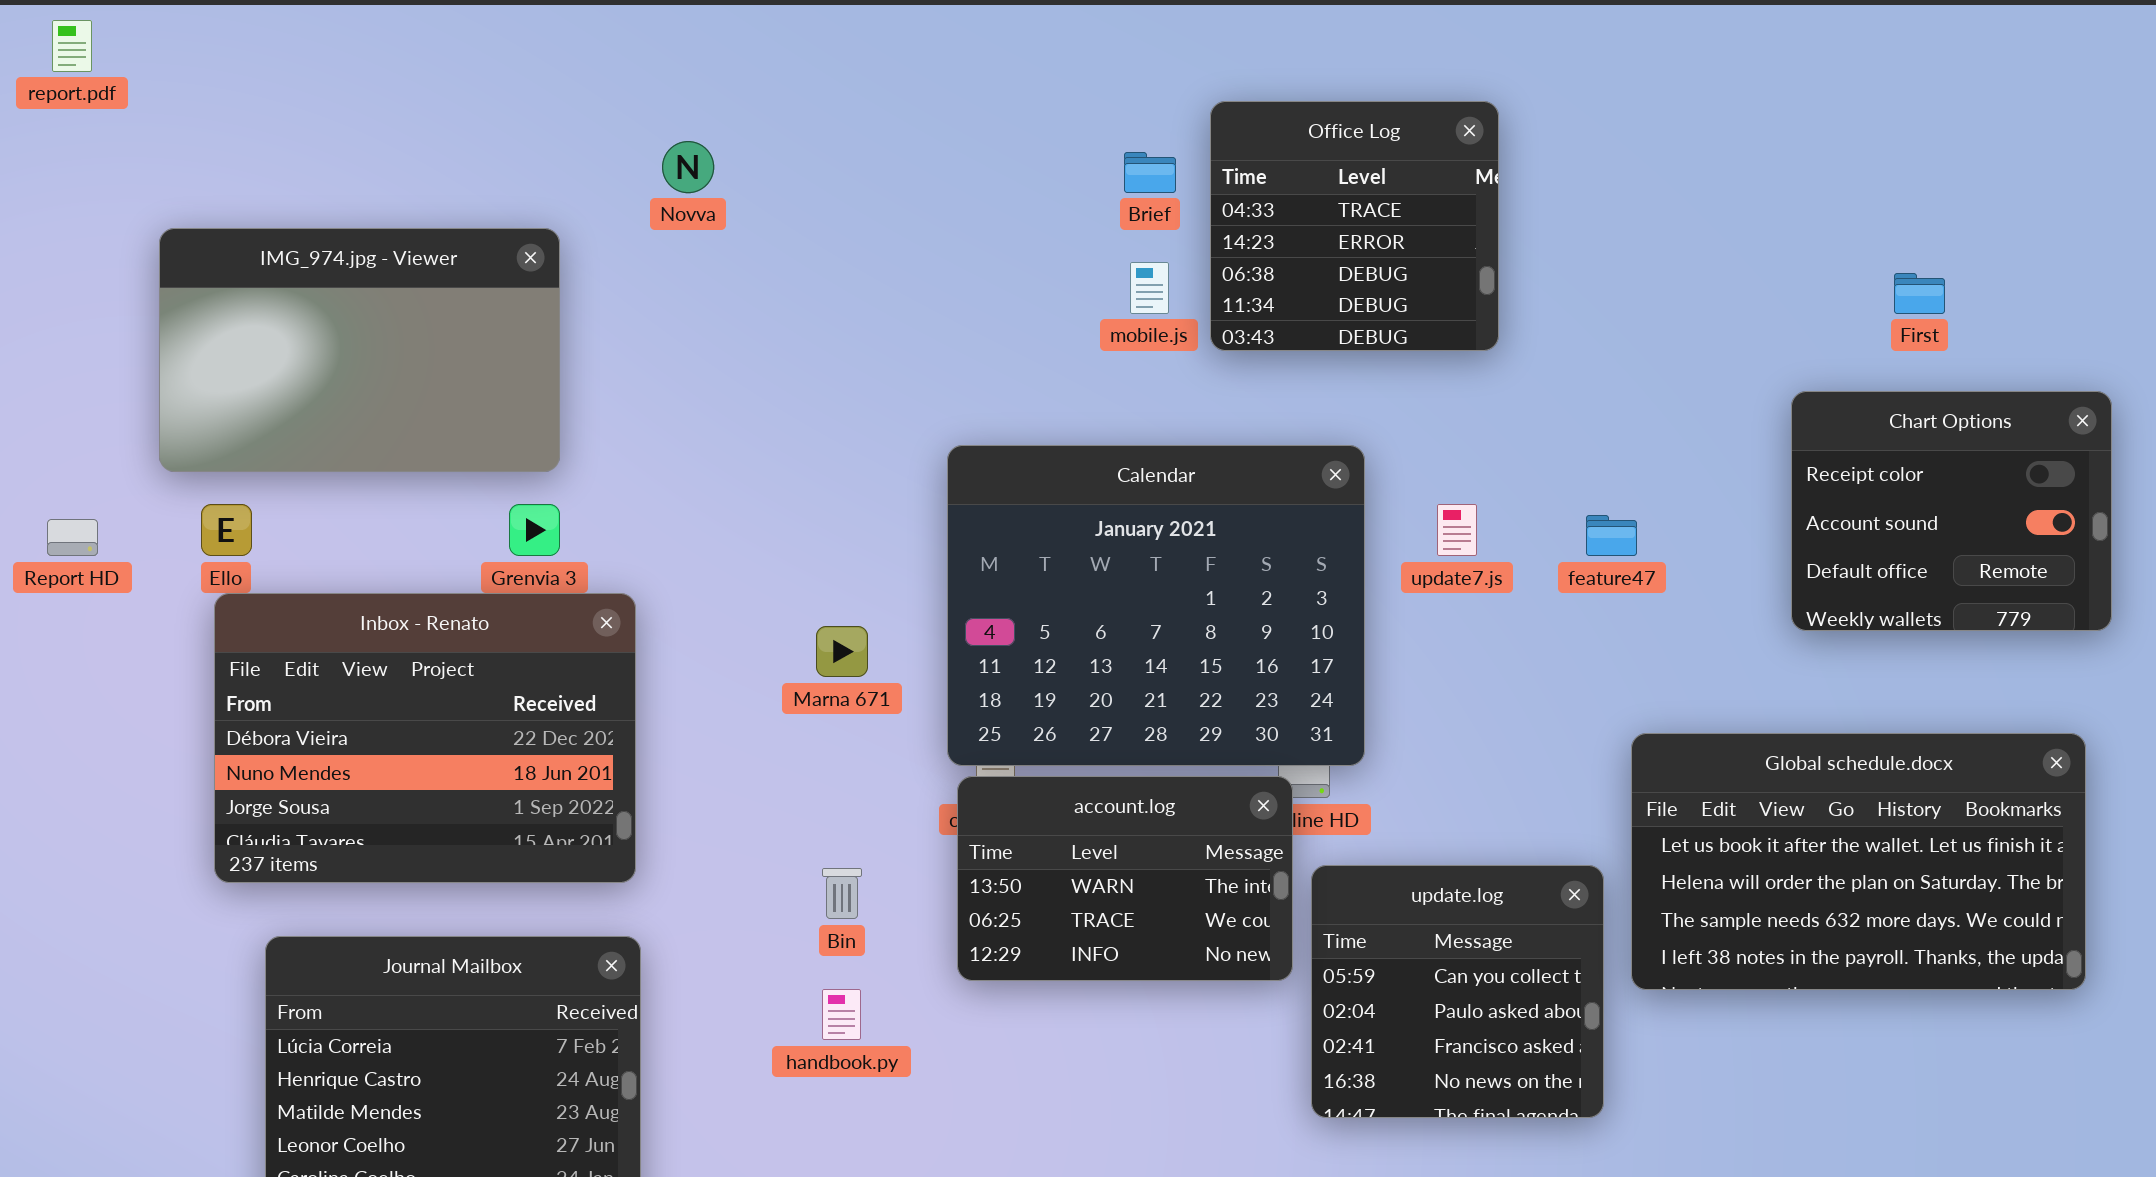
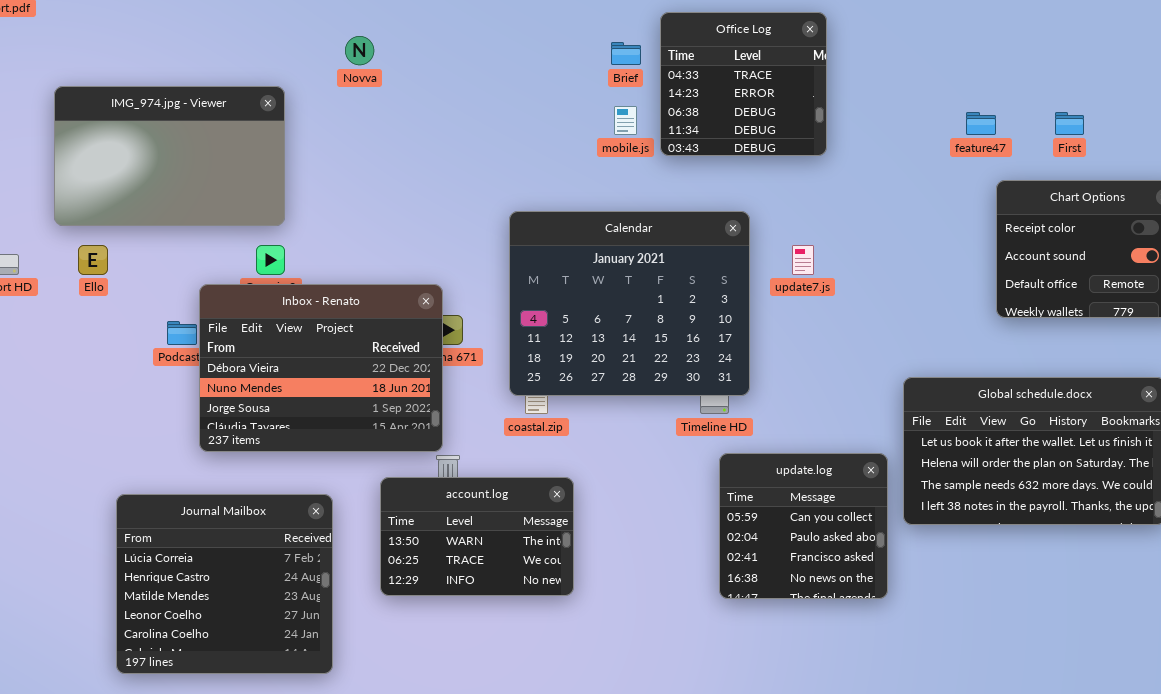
feature47: [1586,515,1637,556] -> [966,112,996,135], moved
Inbox - Renato: [214,593,636,883] -> [199,284,443,452], moved
account.log: [957,776,1293,981] -> [380,477,574,596], moved

